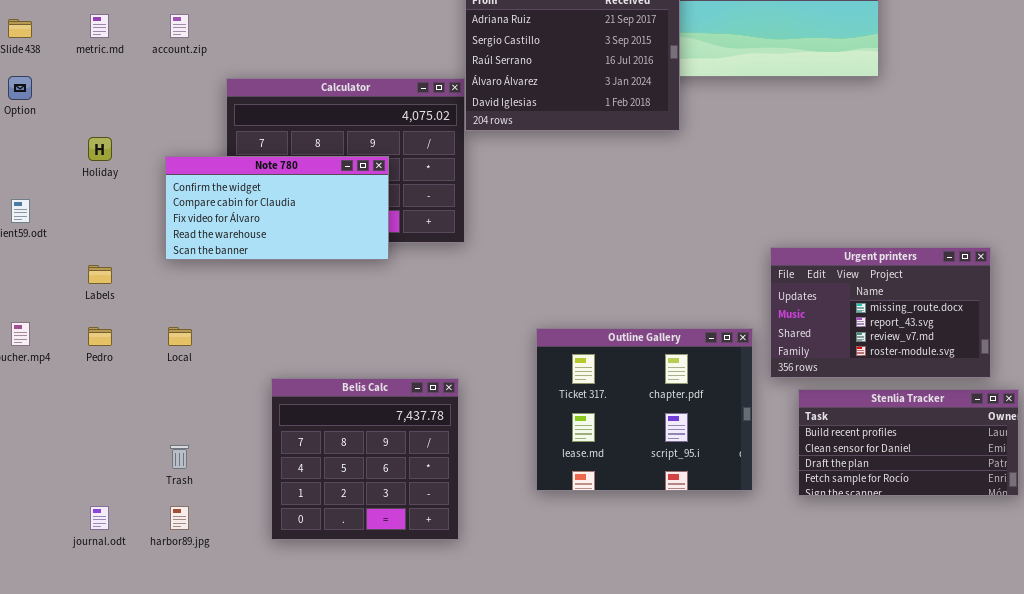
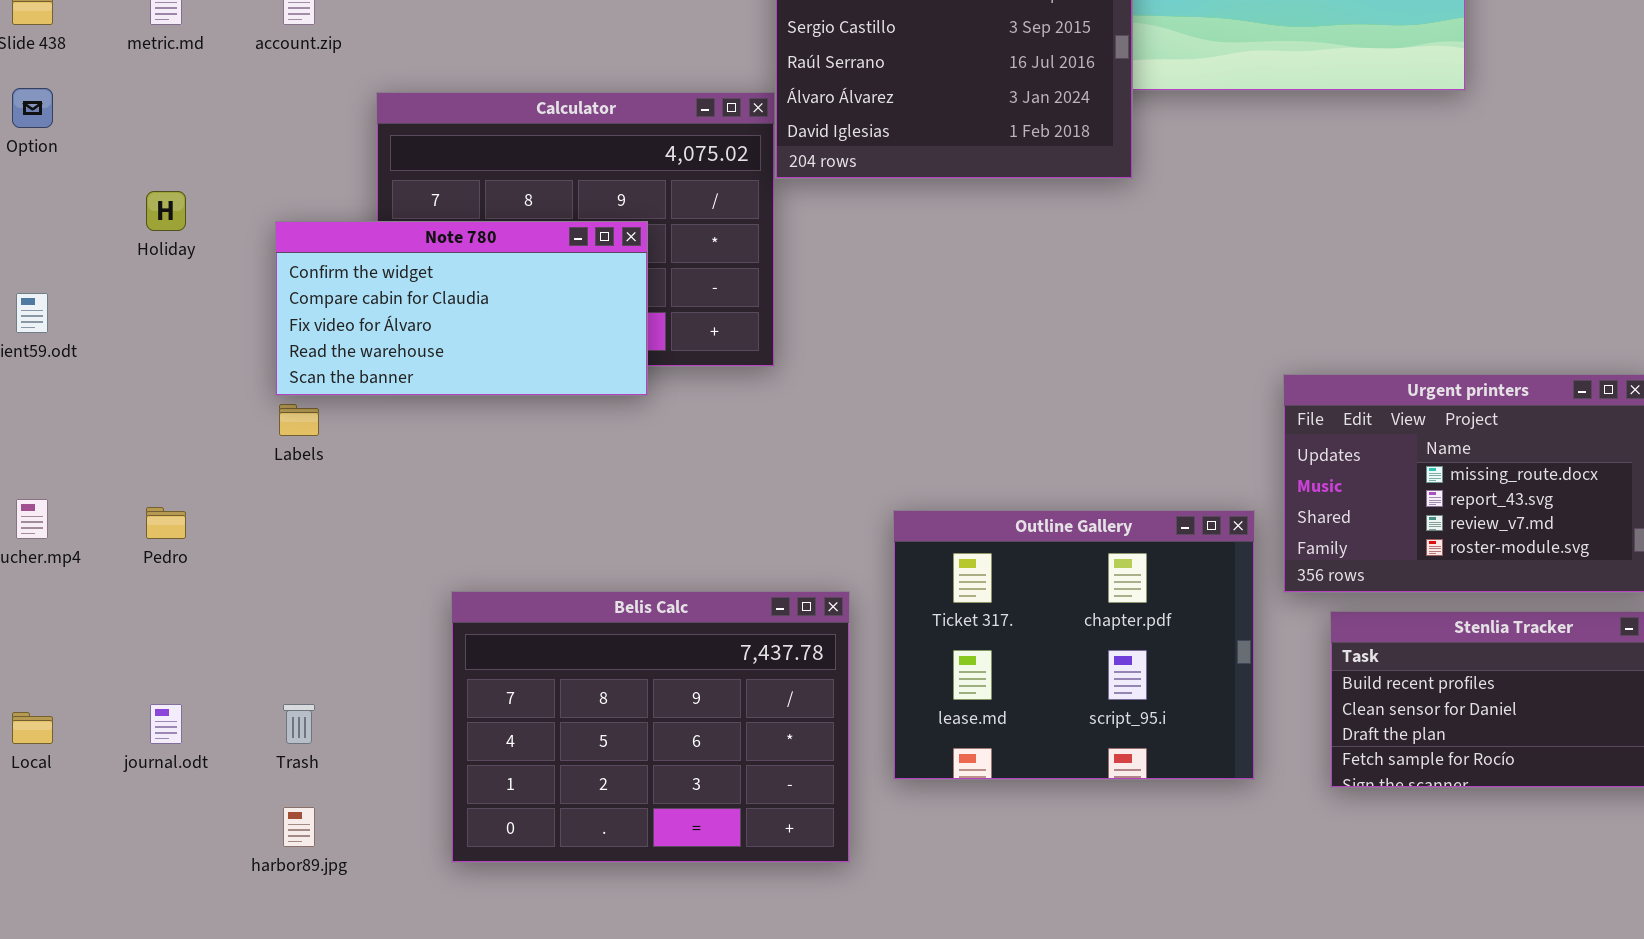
Labels: [88,265,112,284] -> [279,404,319,436], moved
Local: [168,327,192,346] -> [12,712,53,744], moved
Belis Calc: [271,378,459,540] -> [451,591,850,863], resized
journal.odt: [90,506,109,530] -> [150,704,182,744], moved

